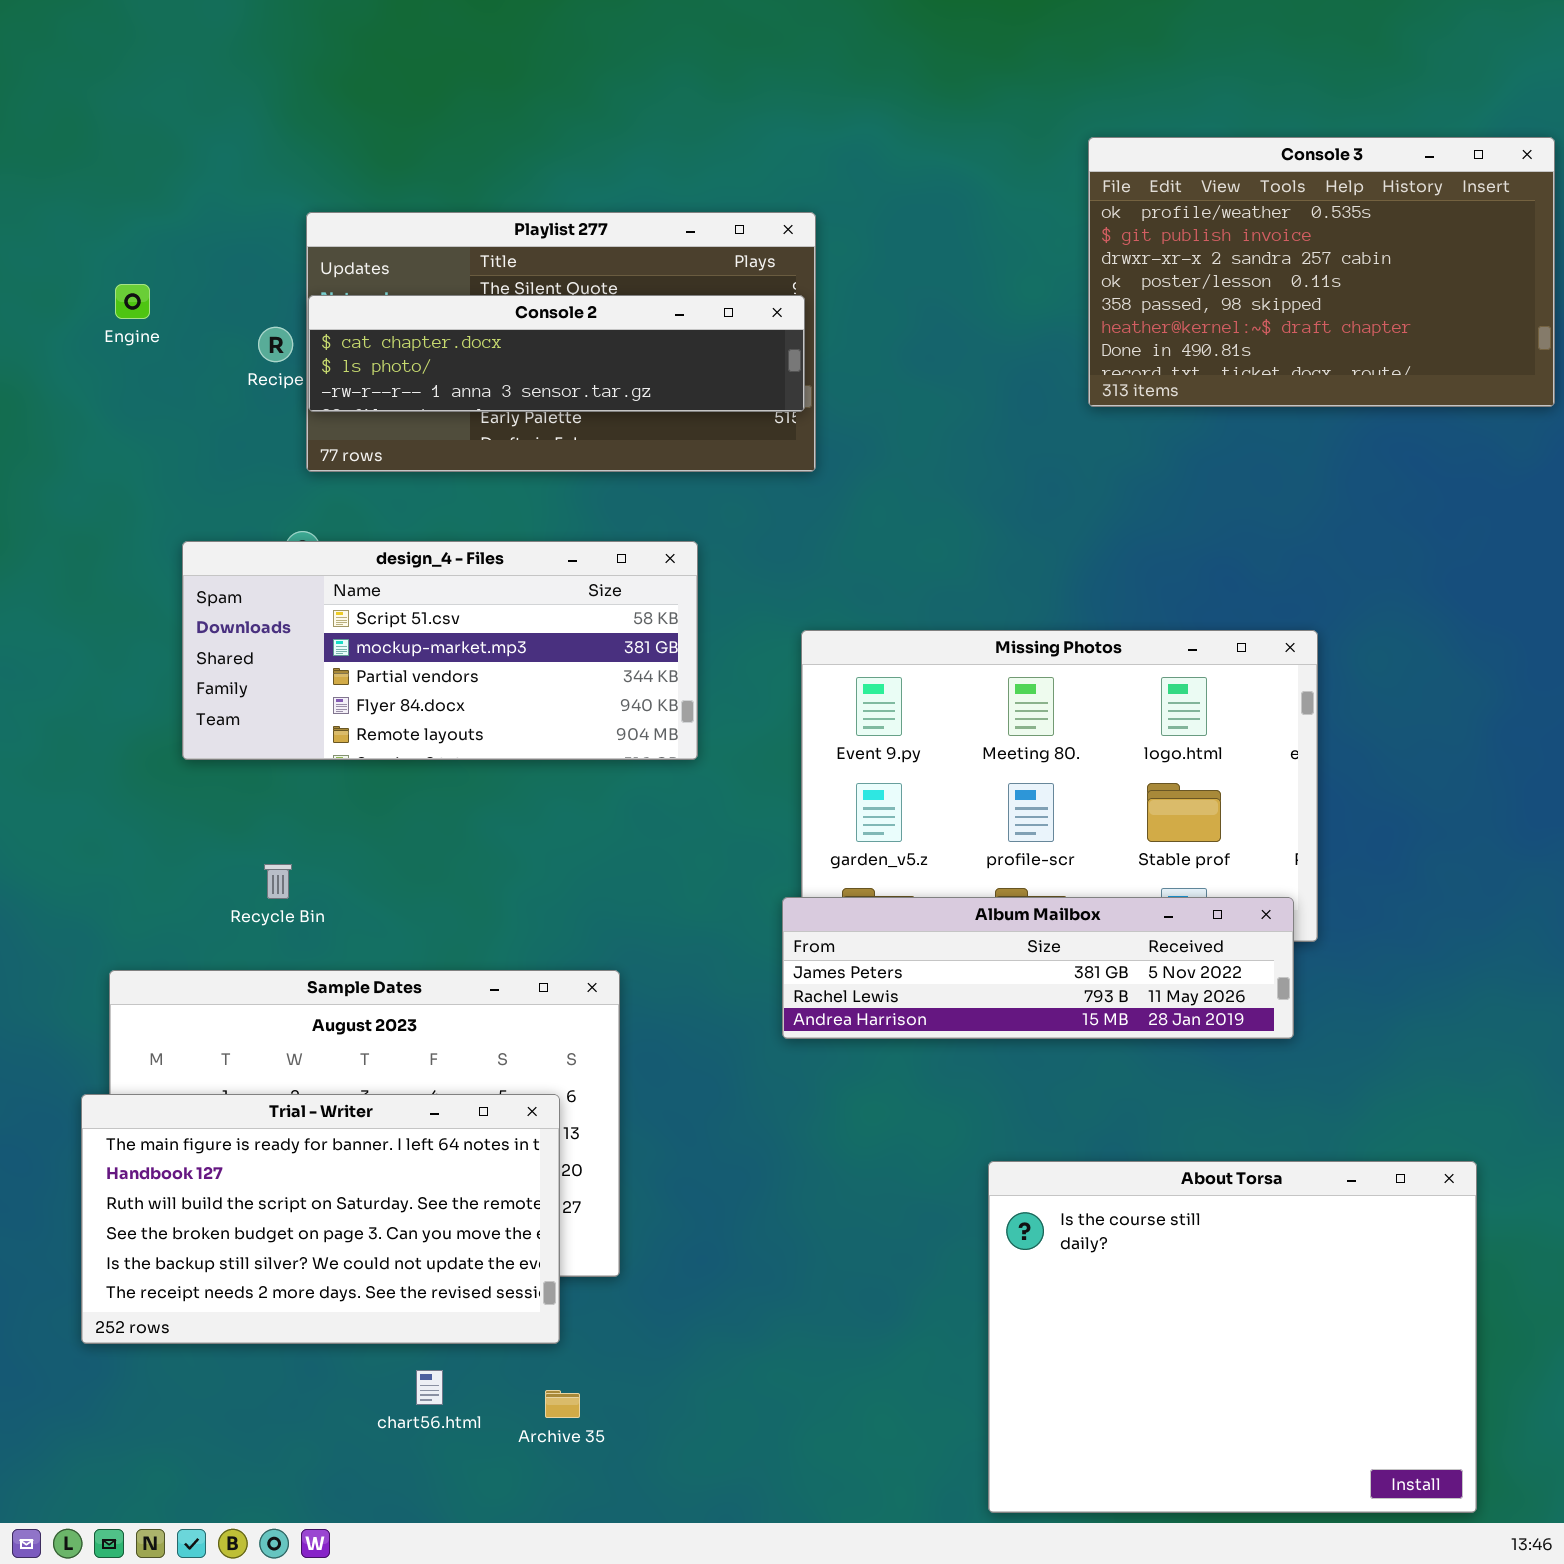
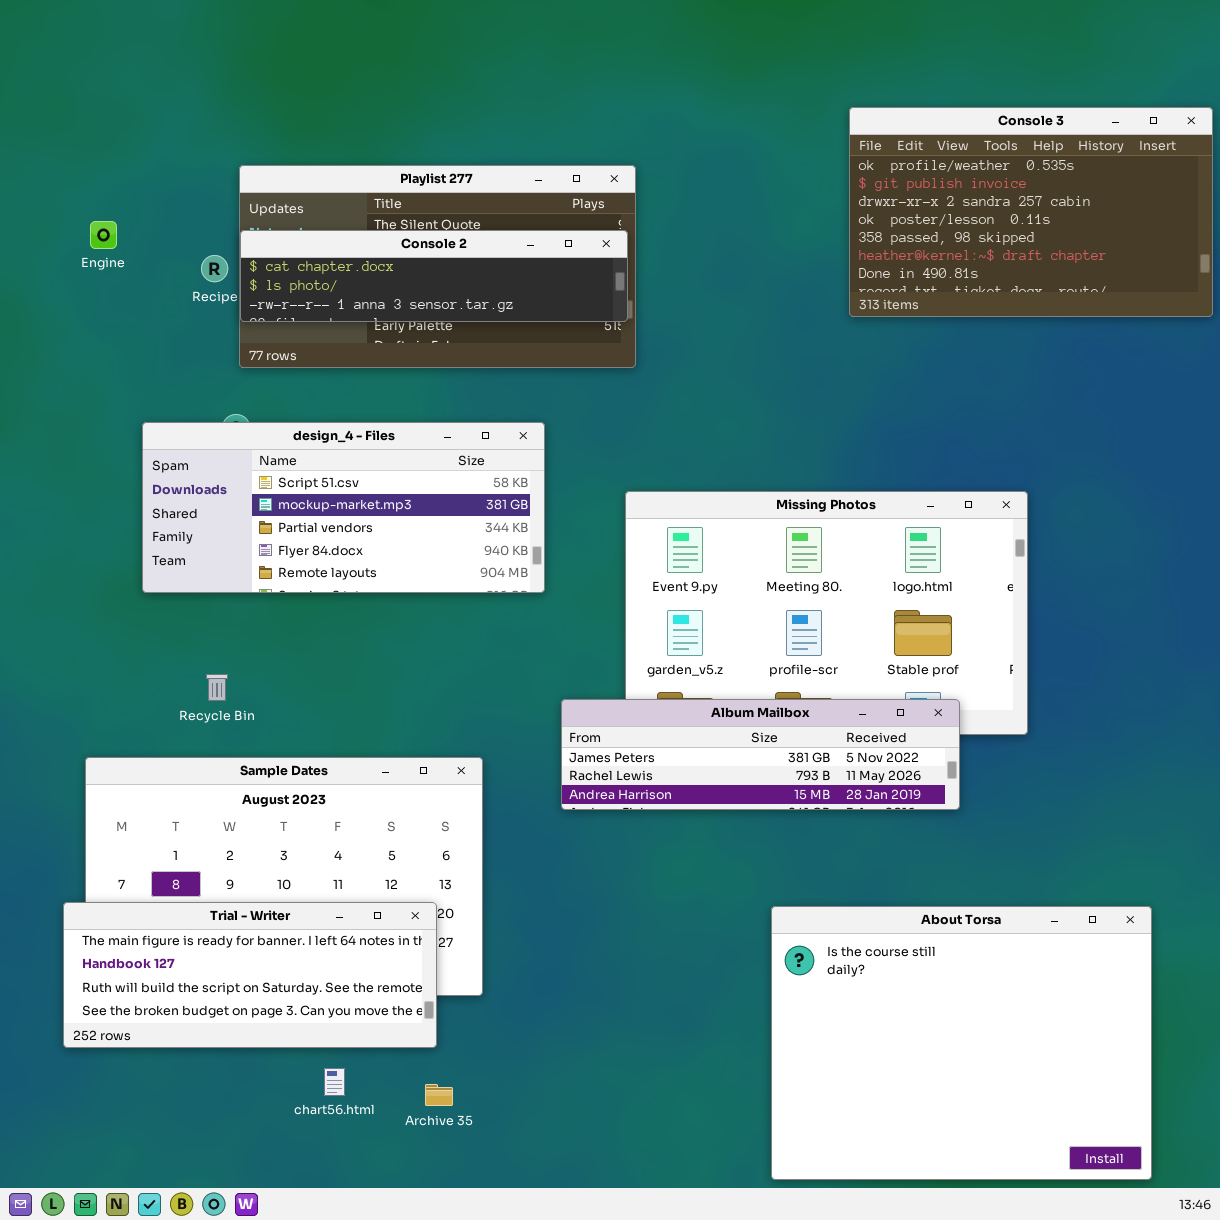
Album Mailbox: [782,897,1294,1039] -> [561,699,960,810], moved
Trial - Writer: [81,1094,560,1344] -> [63,902,437,1048], resized

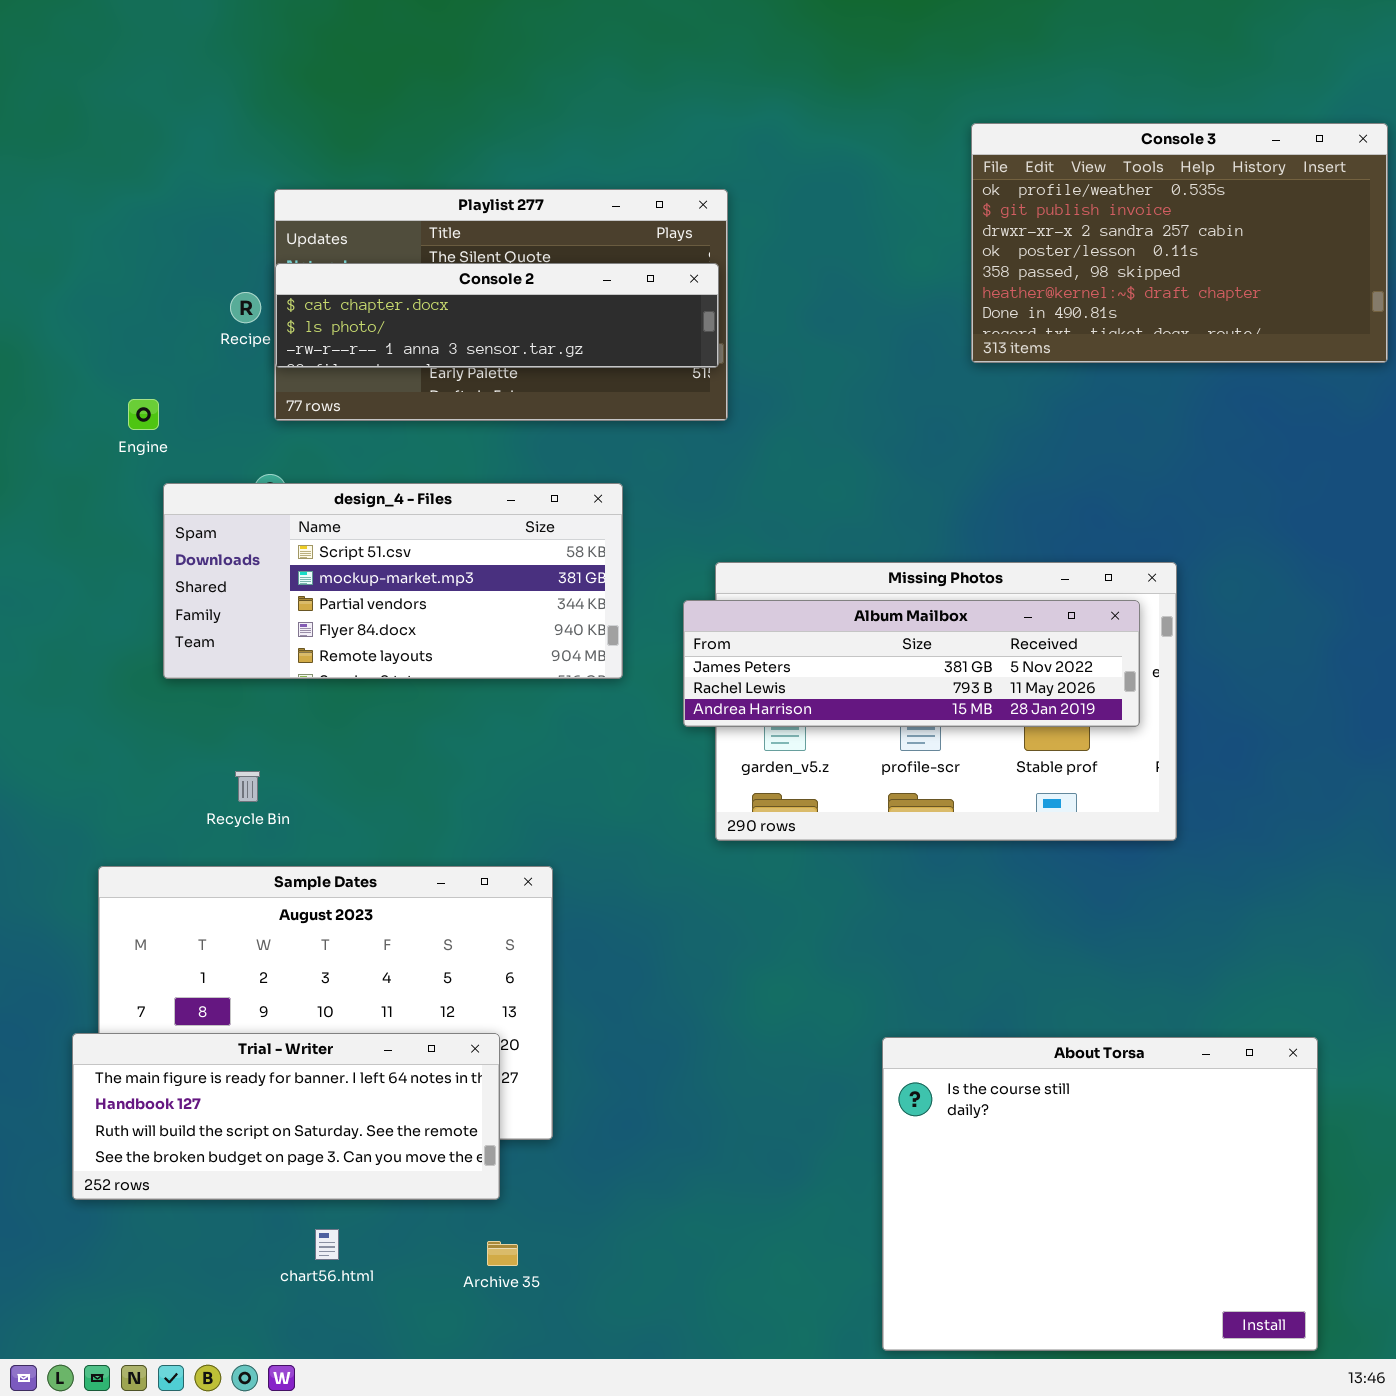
Engine: [90,221,117,249] -> [128,399,159,430], moved
Album Mailbox: [561,699,960,810] -> [683,600,1140,727], moved
chart56.html: [324,1068,345,1096] -> [315,1229,339,1260], moved

